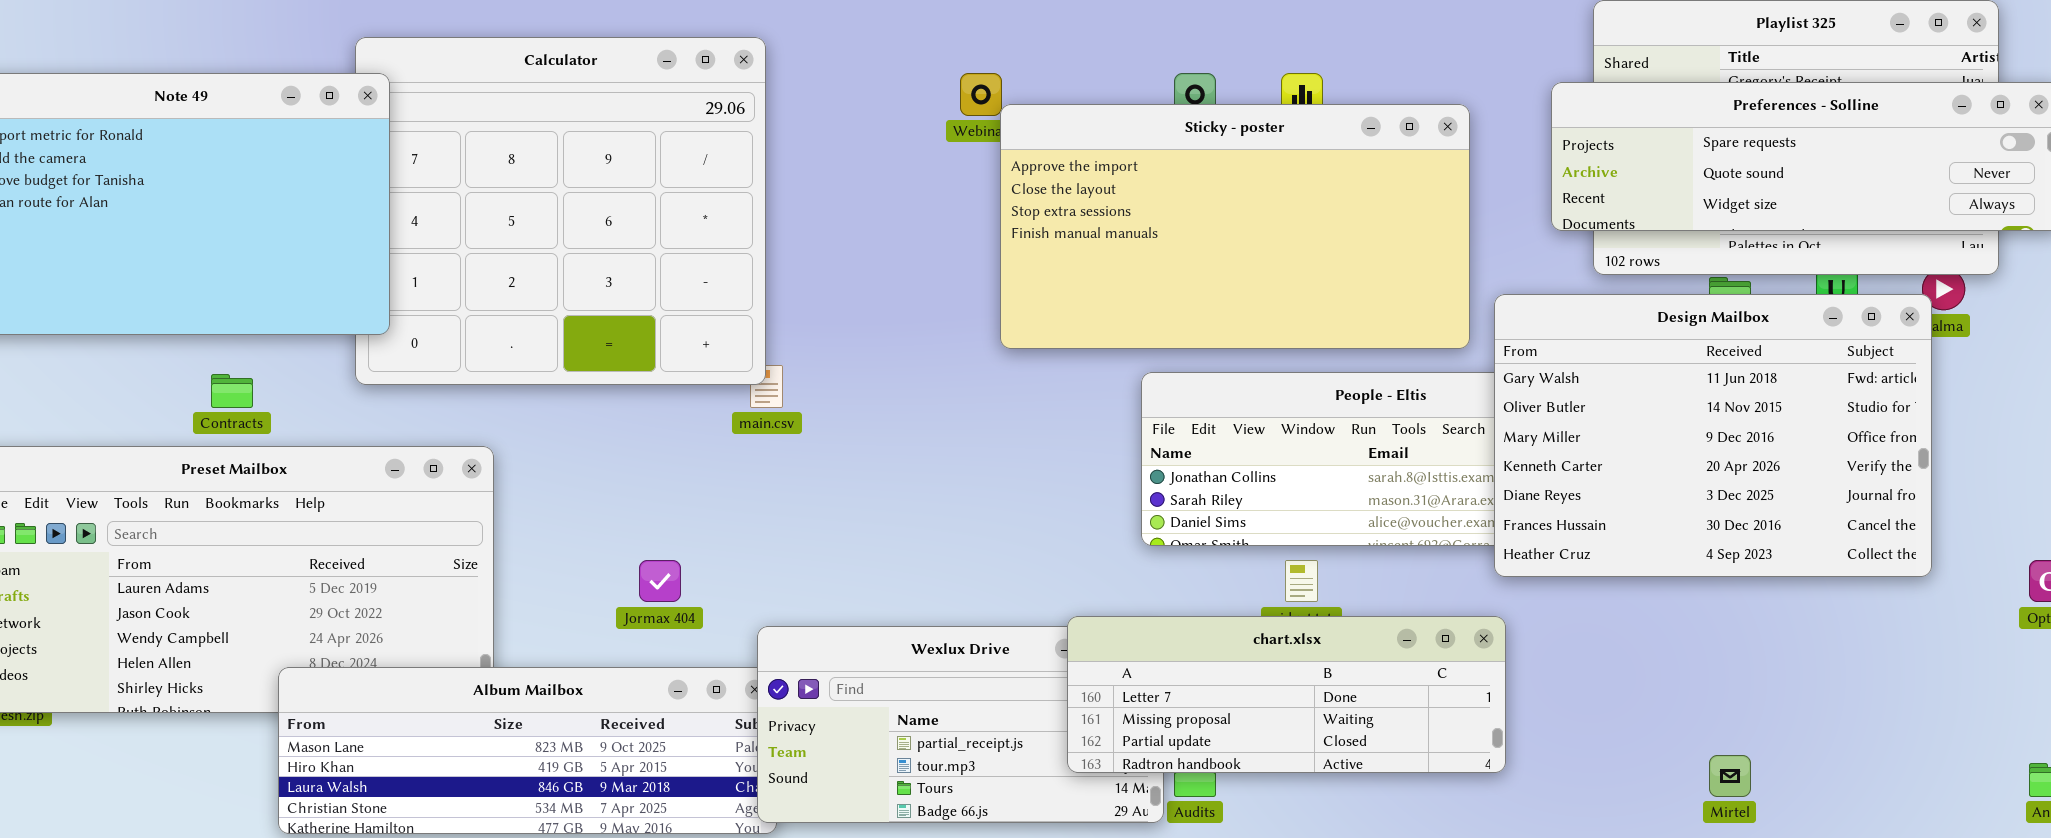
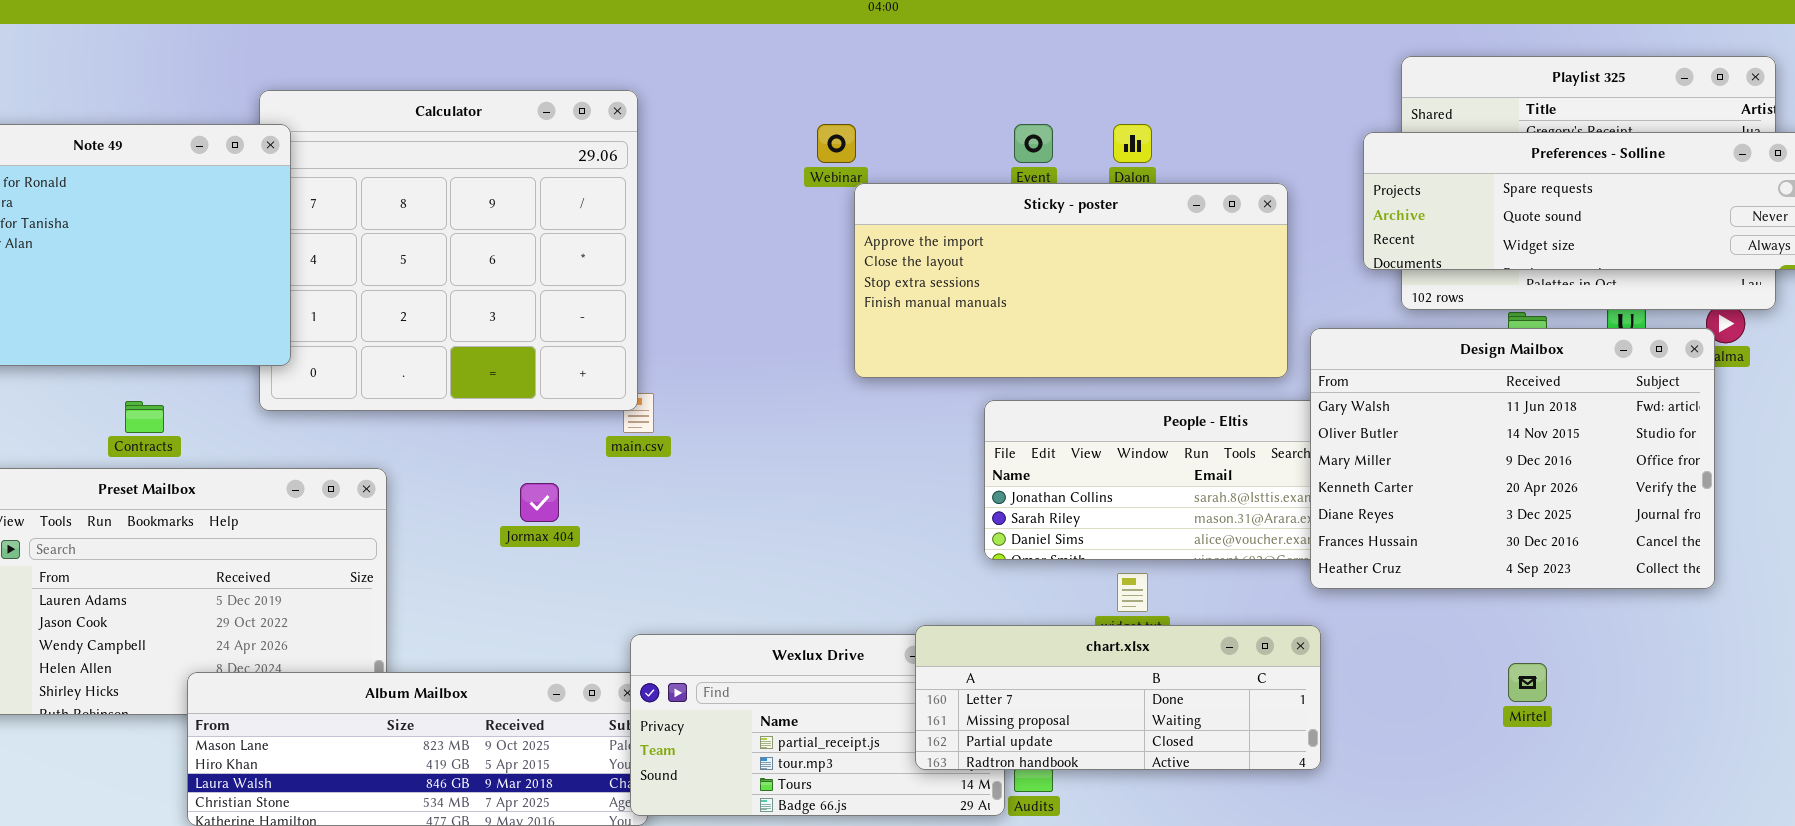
Sticky - poster: [1000,104,1470,349] -> [854,183,1288,378], resized
Jormax 404: [639,560,681,602] -> [520,483,559,522], moved
Mirtel: [1709,755,1751,797] -> [1508,663,1547,702], moved

